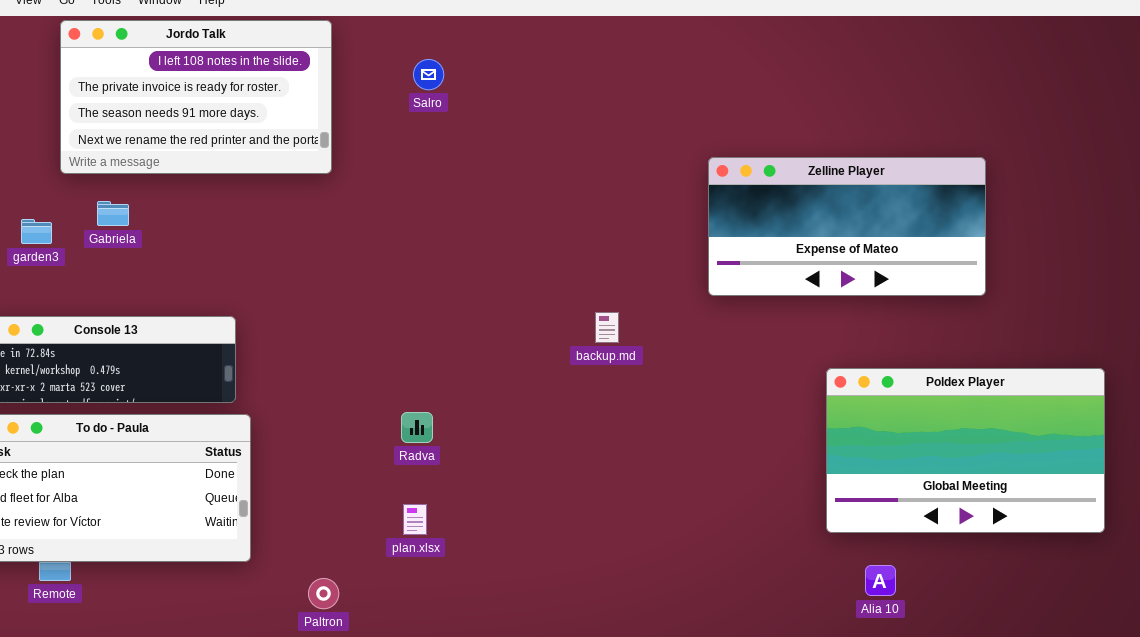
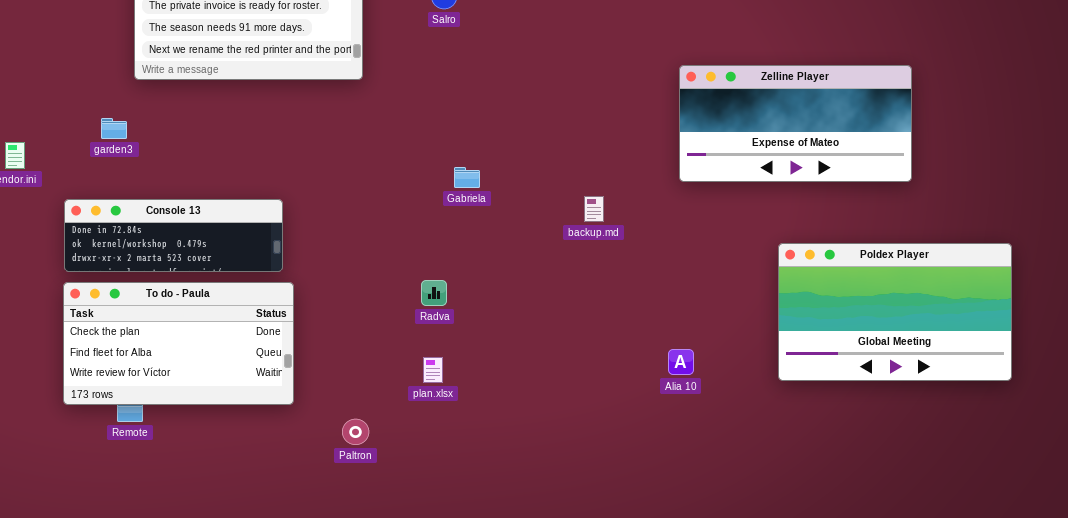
Gabriela: [97,201,129,226] -> [454,167,480,188], moved
Alia 10: [865,565,896,596] -> [668,349,694,375], moved

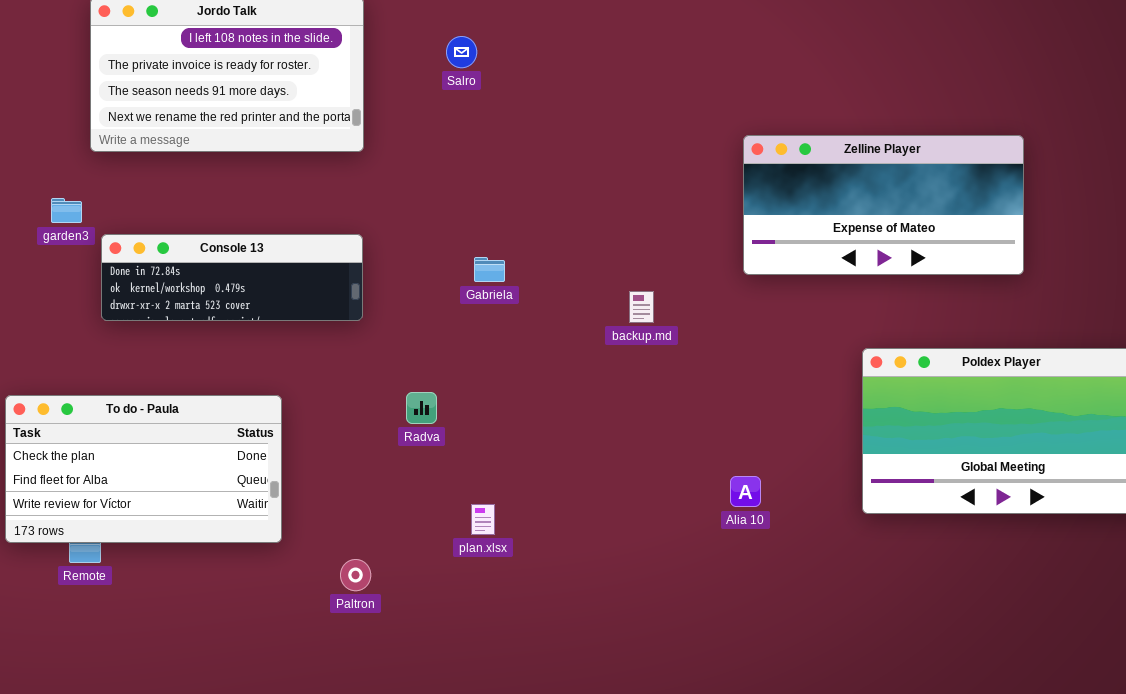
Console 13: [64,199,283,272] -> [101,234,363,321], moved
Radva: [421,280,447,306] -> [406,392,437,424], moved
plan.xlsx: [423,357,443,383] -> [471,504,495,535], moved

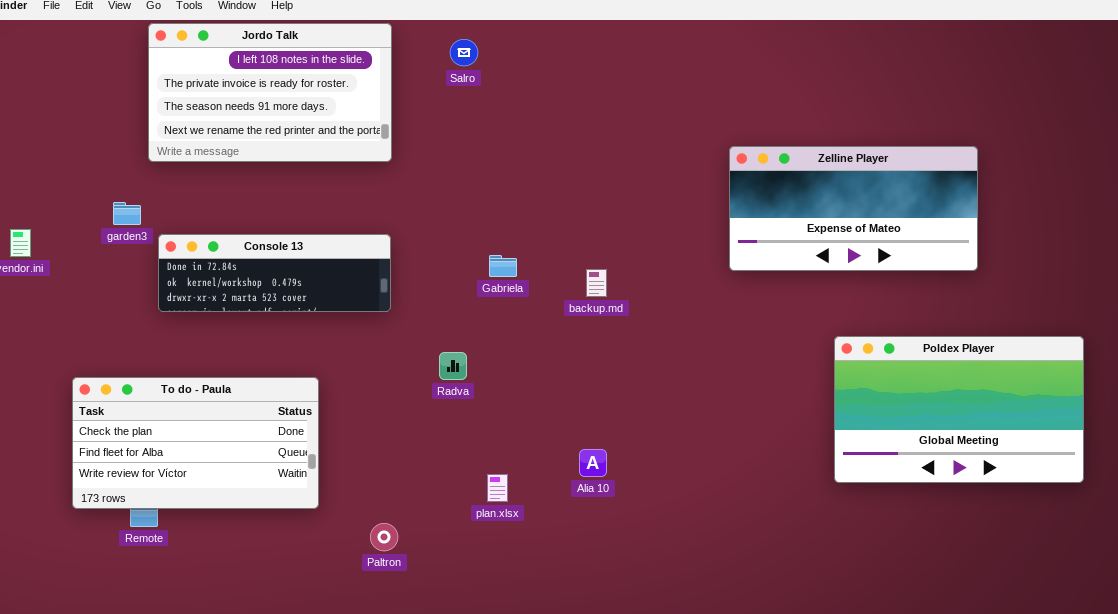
Salro: [446,36,477,68] -> [450,39,478,66], moved
backup.md: [629,291,654,323] -> [586,269,607,297], moved
Radva: [406,392,437,424] -> [439,352,467,380], moved
Alia 10: [730,476,761,507] -> [579,449,607,477], moved

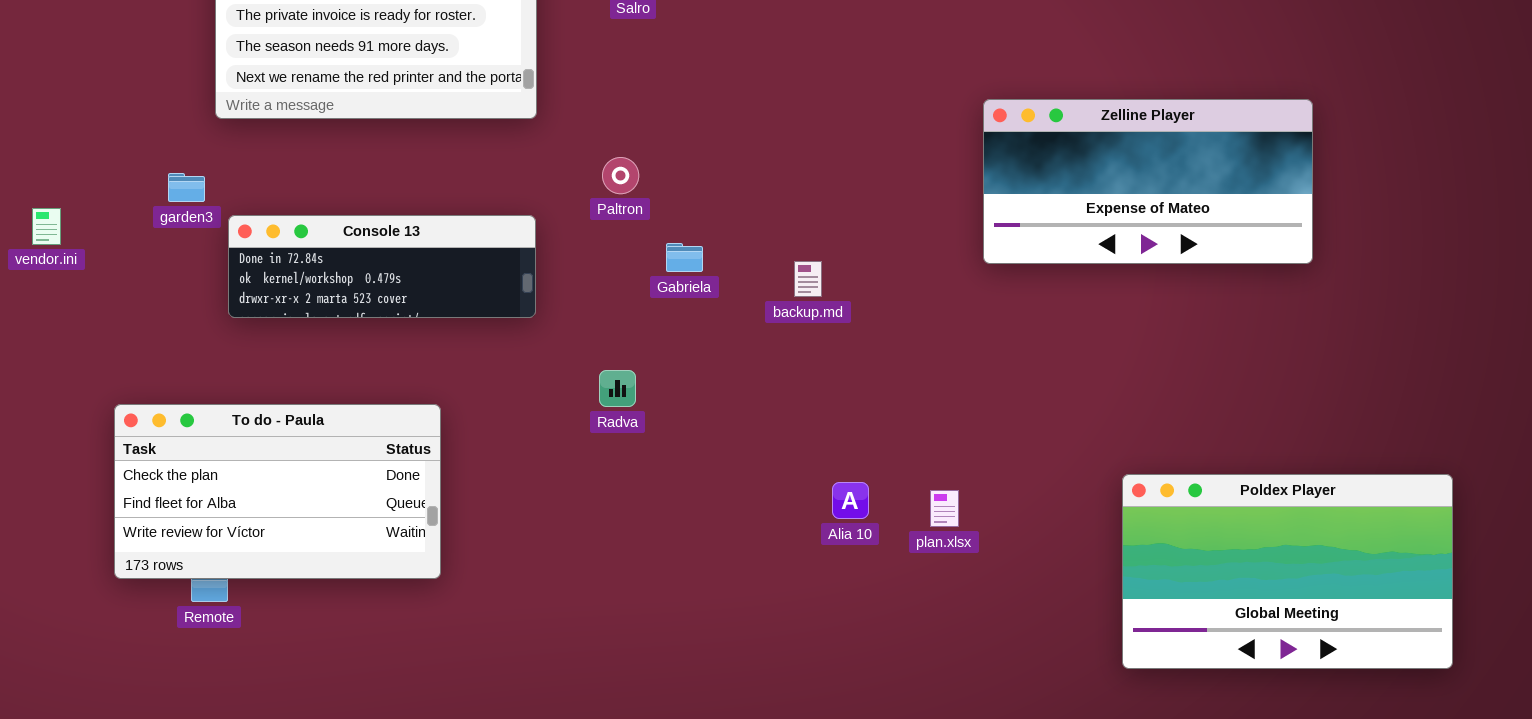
Poldex Player: [834,336,1084,483] -> [1122,474,1453,669], moved
Alia 10: [579,449,607,477] -> [832,482,869,519], moved
plan.xlsx: [487,474,508,502] -> [930,490,959,527], moved
Paltron: [370,523,398,551] -> [602,157,639,194], moved

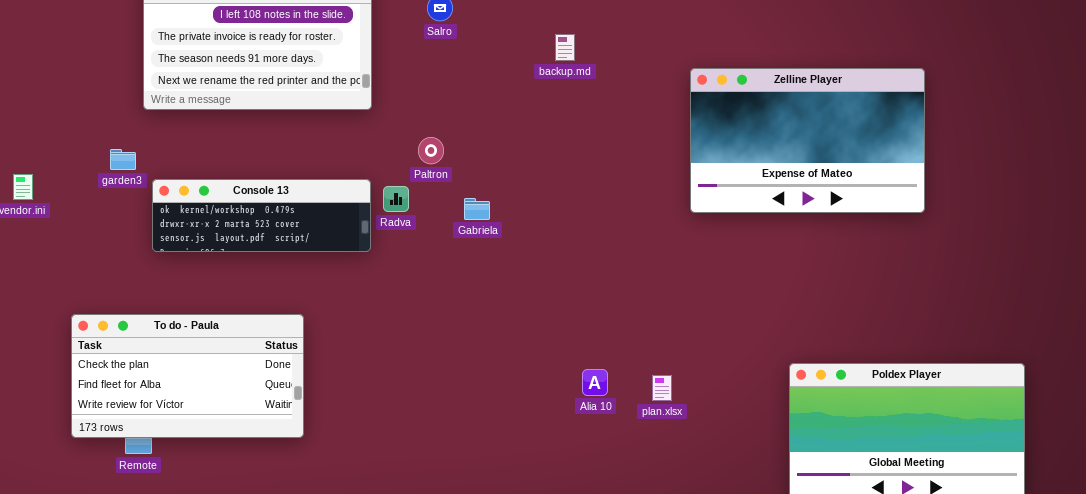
Zelline Player: [983,99,1313,264] -> [690,68,925,213], resized
Console 13: [228,215,536,318] -> [152,179,371,252], scrolled down 1 row
backup.md: [794,261,822,297] -> [555,34,575,61], moved
Radva: [599,370,636,407] -> [383,186,409,212], moved

